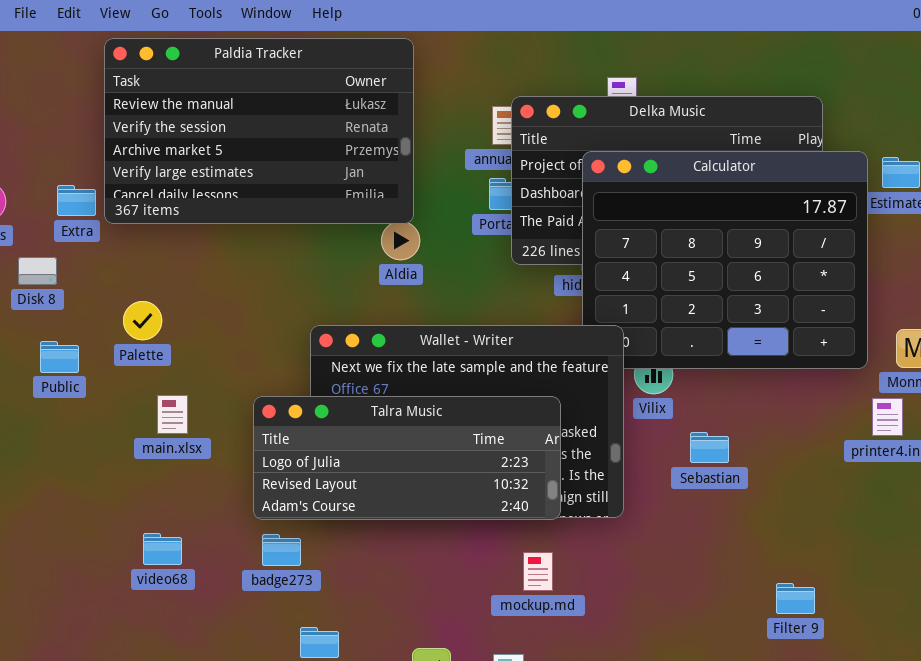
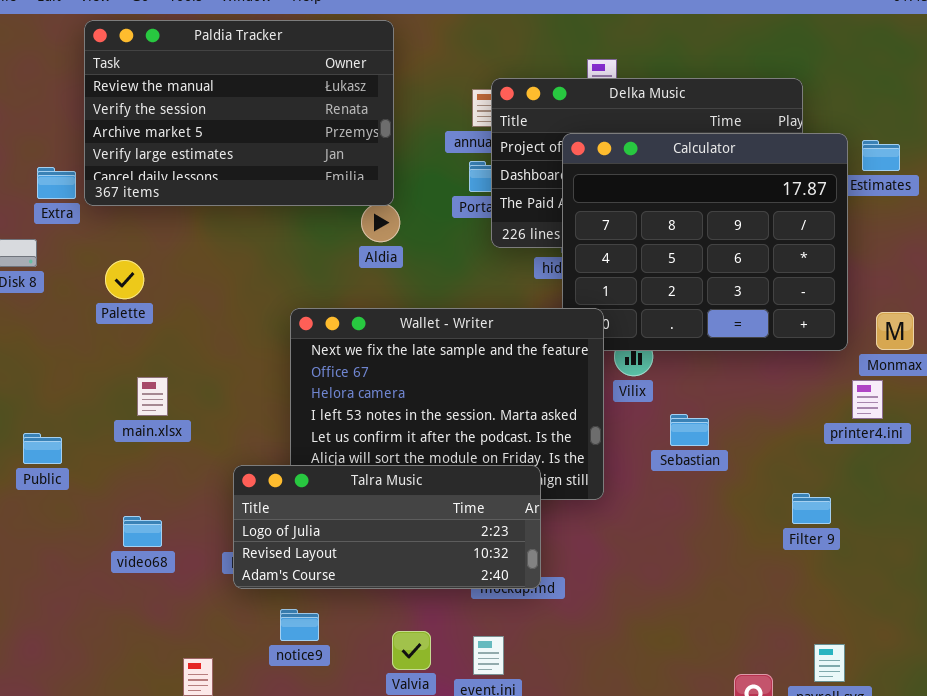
Palette: [123,301,162,340] -> [105,260,144,299], moved
Public: [40,341,79,373] -> [23,433,62,464], moved
Talra Music: [253,396,561,520] -> [233,465,541,589], moved
Filter 9: [776,583,815,614] -> [792,493,831,524], moved

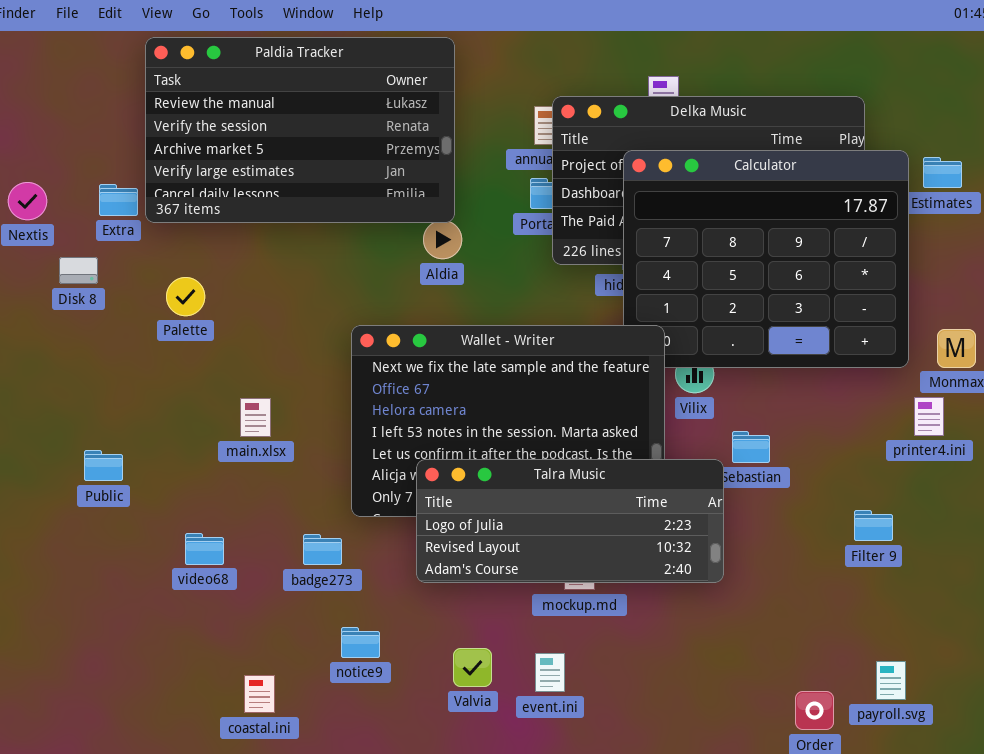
main.xlsx: [137,377,168,416] -> [240,398,271,437], moved
Talra Music: [233,465,541,589] -> [416,459,724,583], moved

